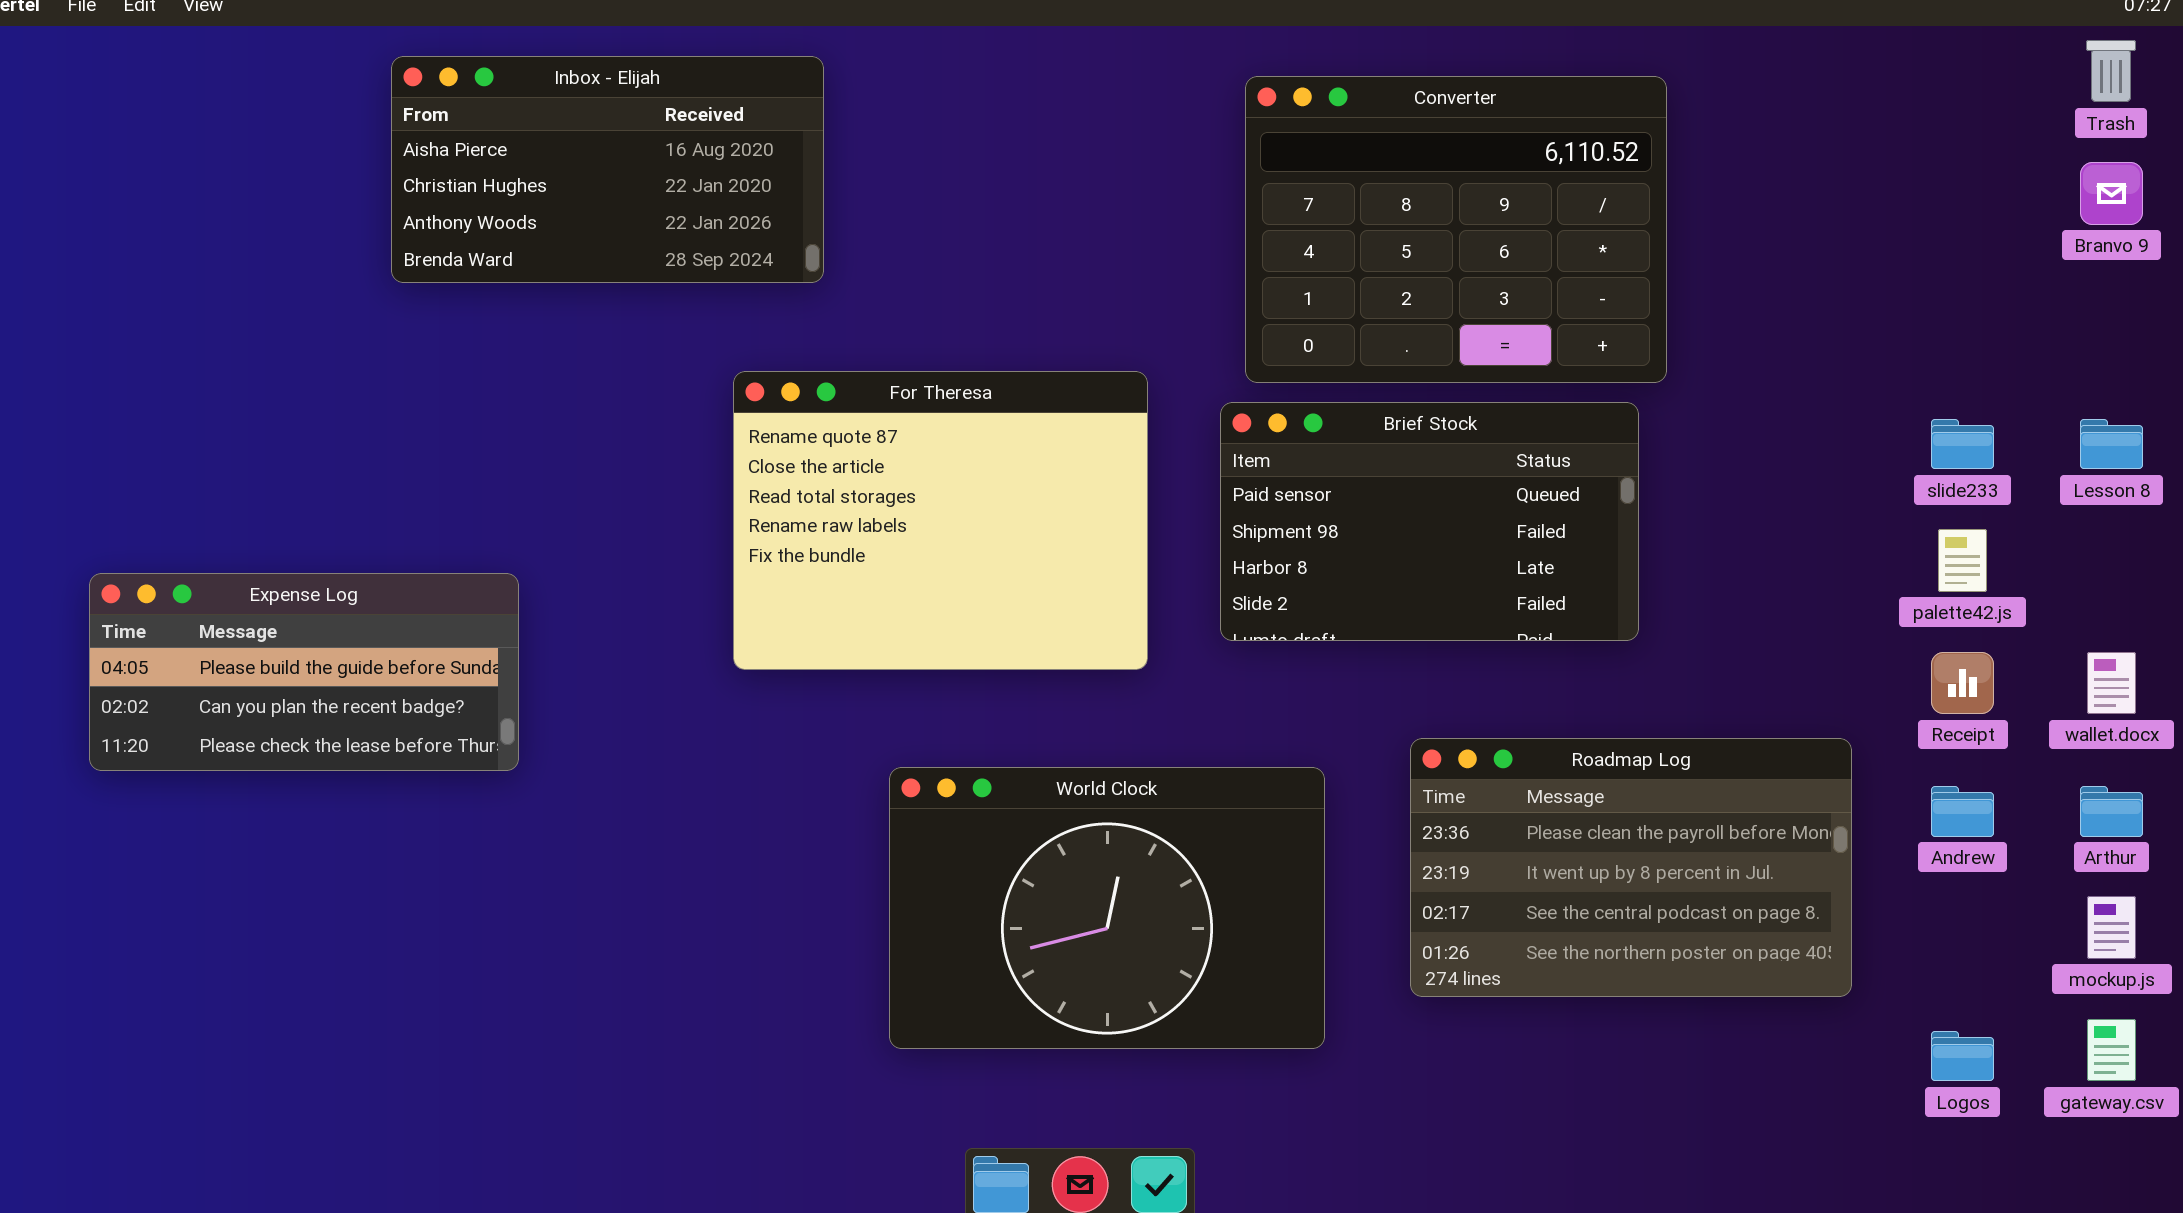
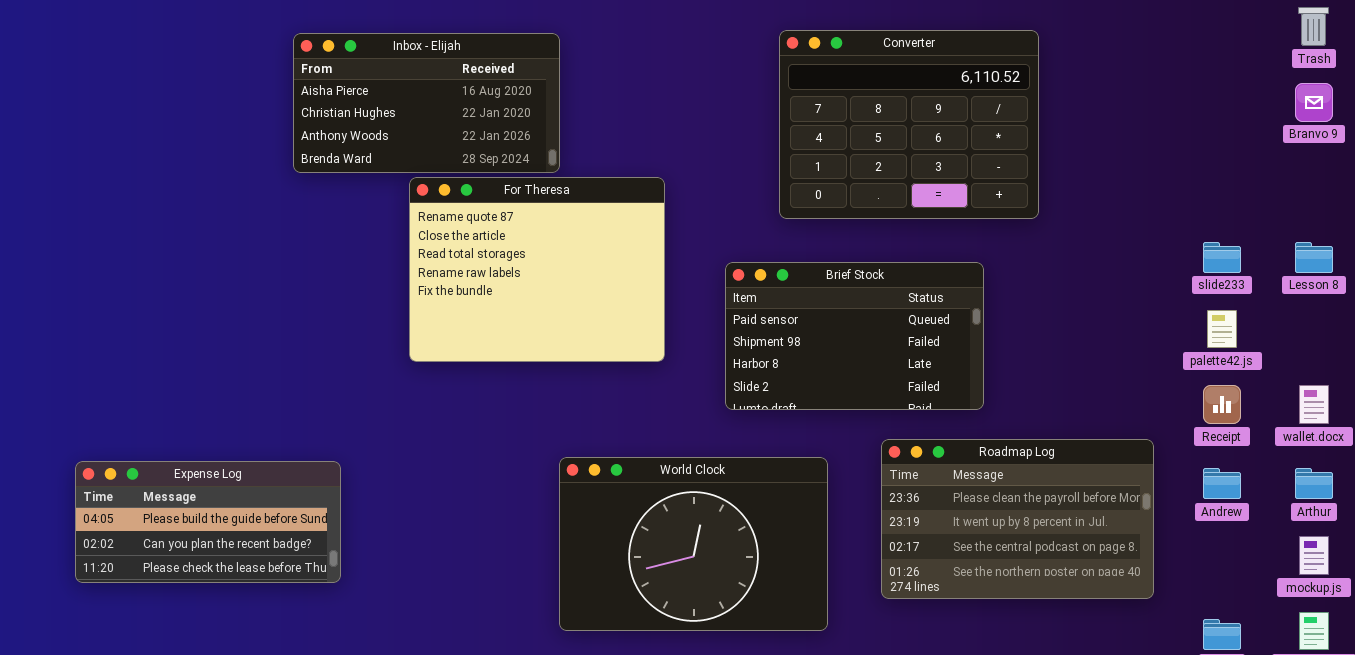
Inbox - Elijah: [391,56,824,283] -> [293,33,560,173], moved
For Theresa: [733,371,1148,670] -> [409,177,665,362], moved
Brief Stock: [1220,402,1639,641] -> [725,262,984,410], moved
Expense Log: [89,573,519,771] -> [75,461,341,583], moved

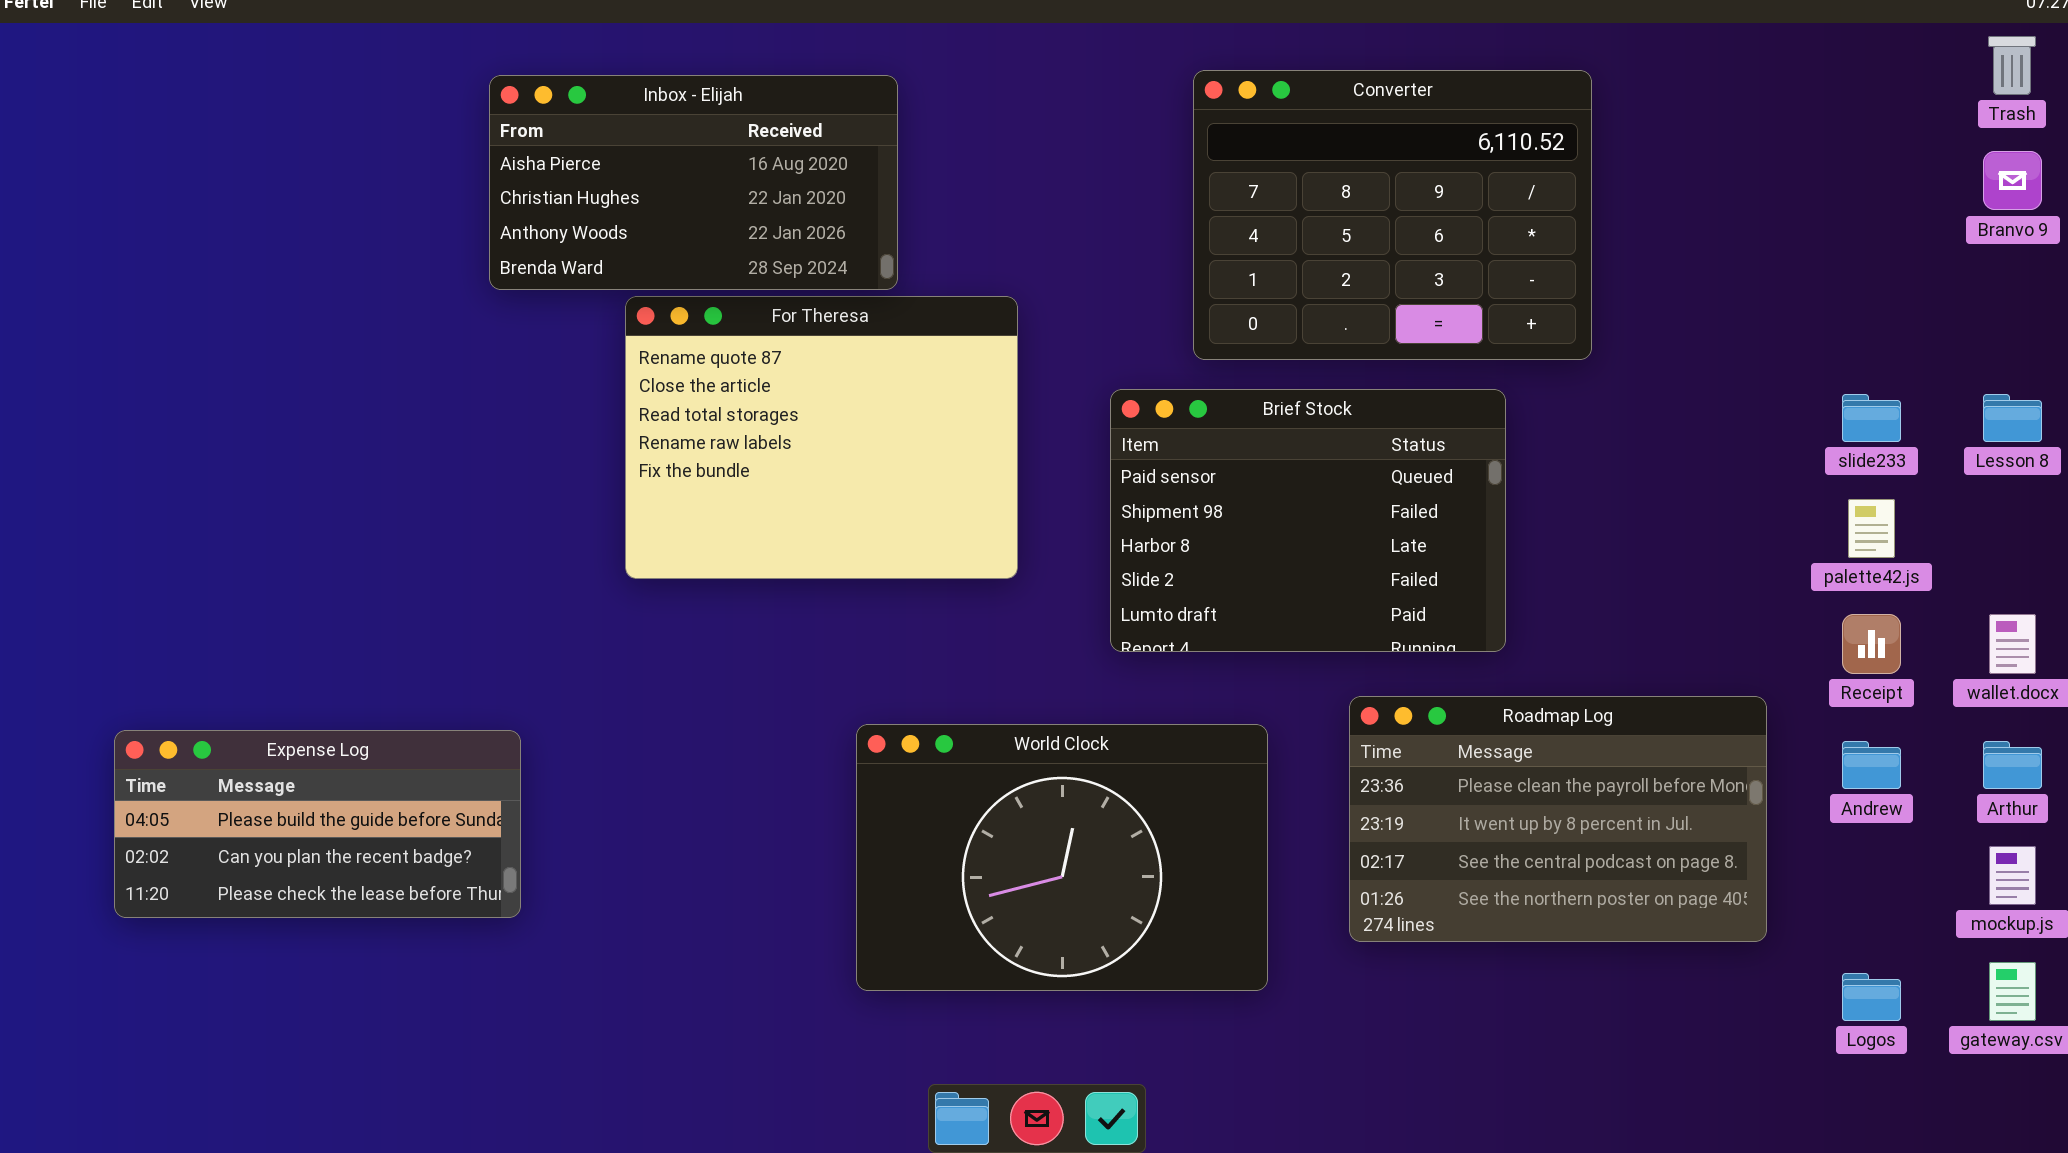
Inbox - Elijah: [293,33,560,173] -> [489,75,898,290], moved
Brief Stock: [725,262,984,410] -> [1110,389,1506,652], resized

